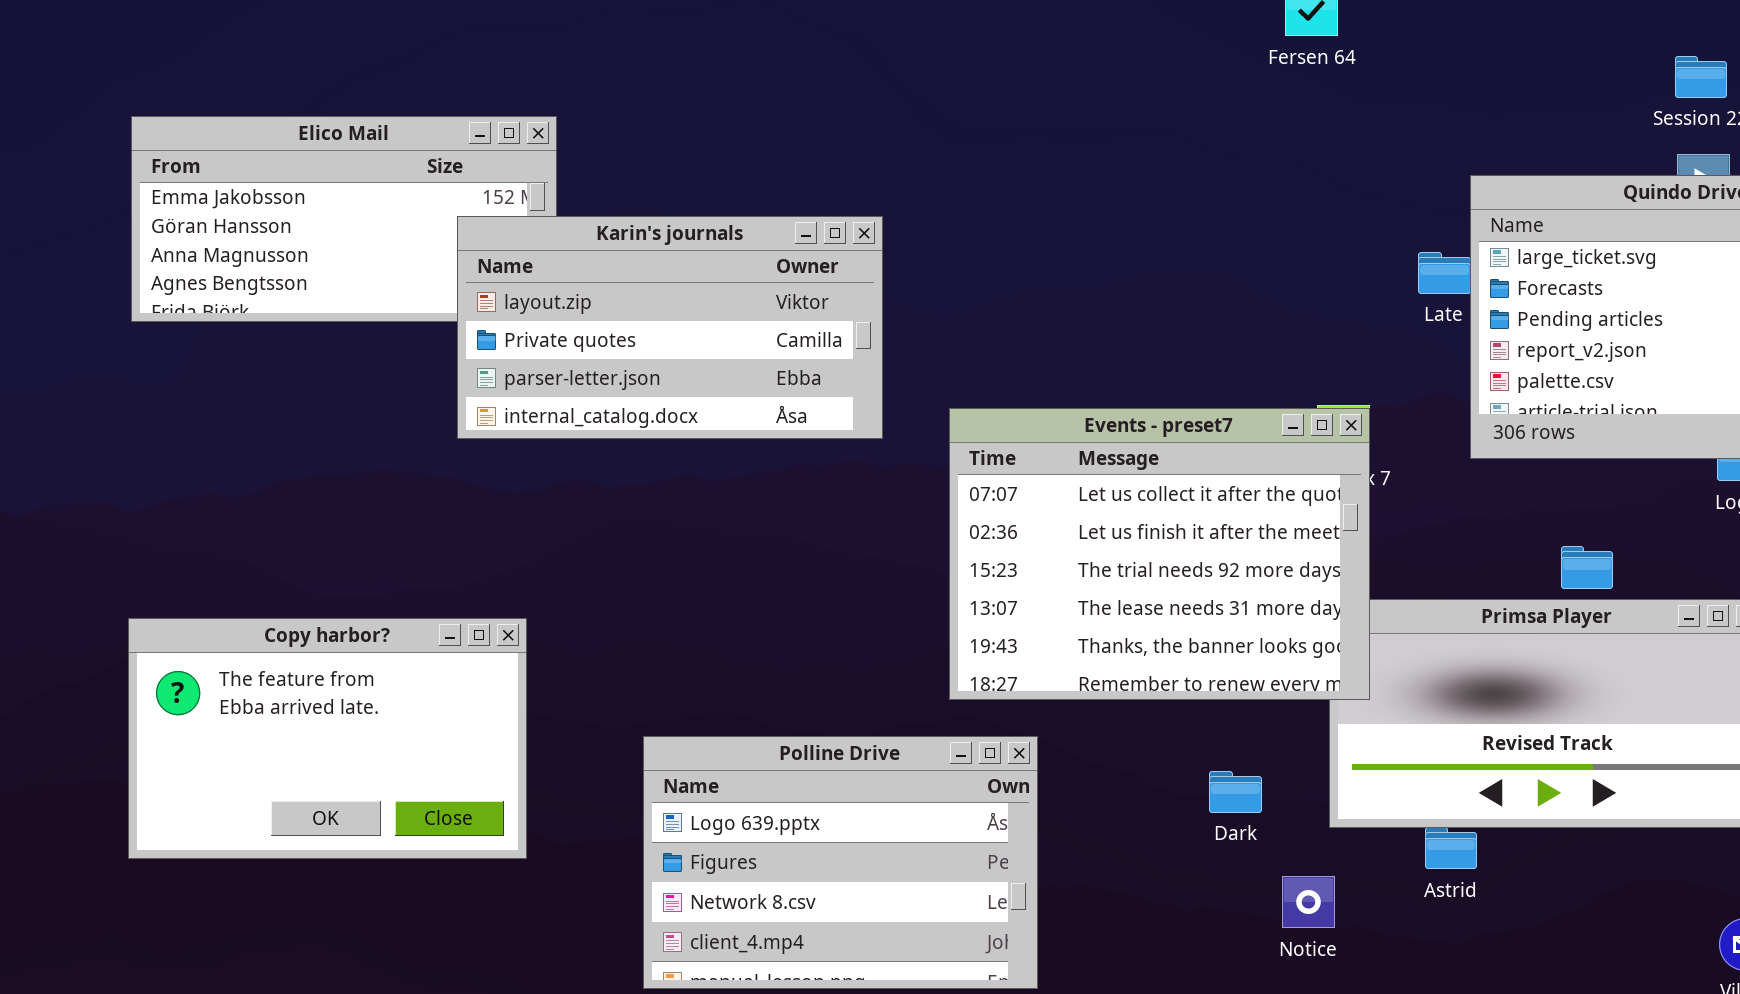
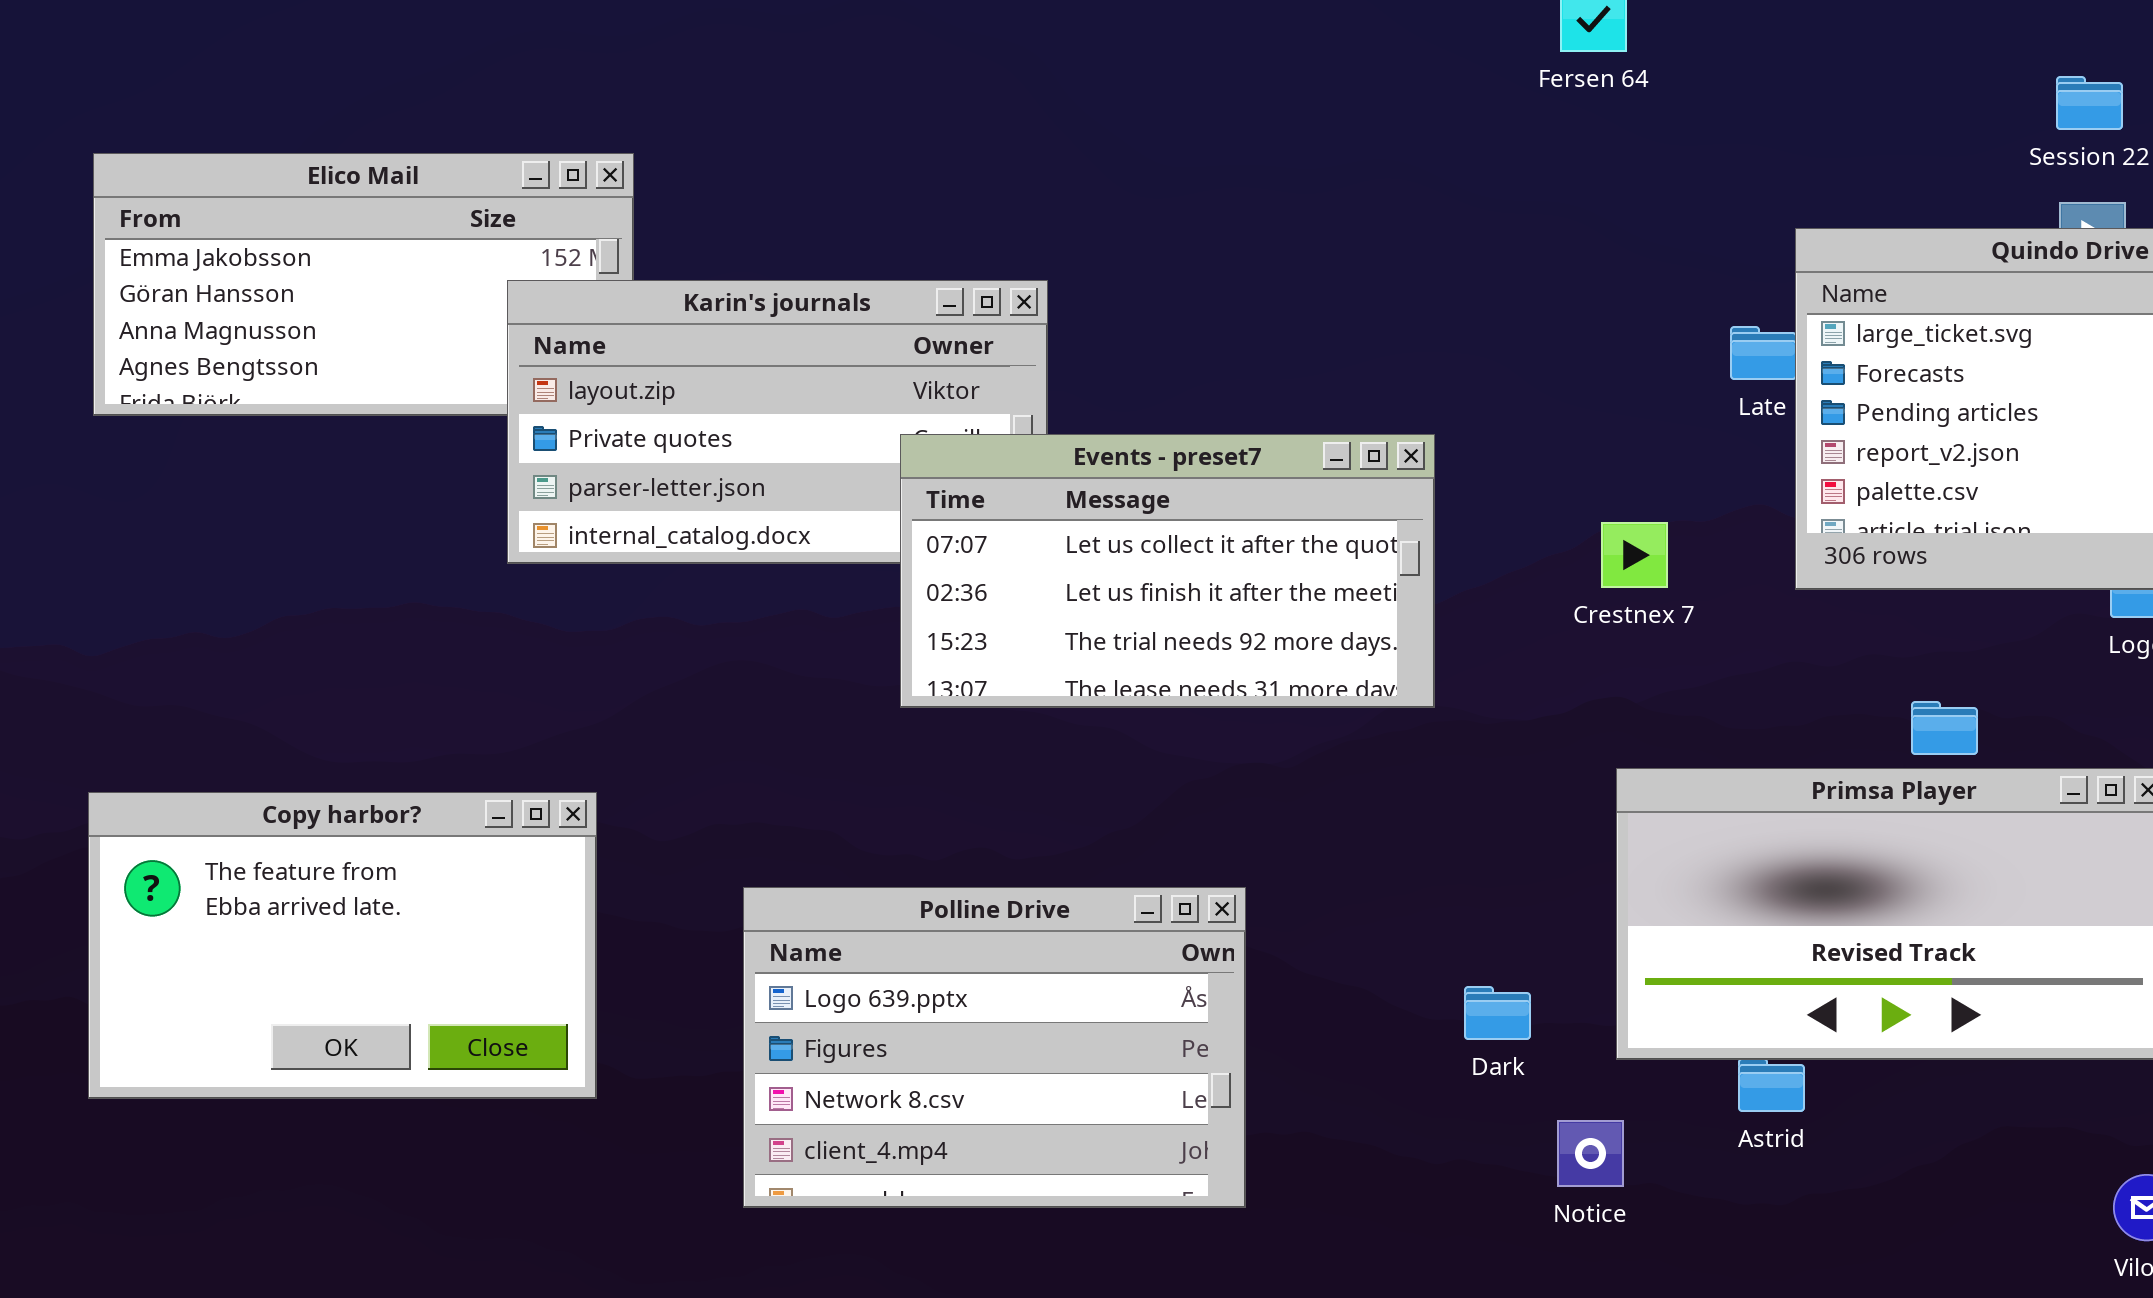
Events - preset7: [949,408,1370,700] -> [900,434,1435,708], moved, resized
Polline Drive: [643,736,1038,989] -> [743,887,1246,1208], moved

